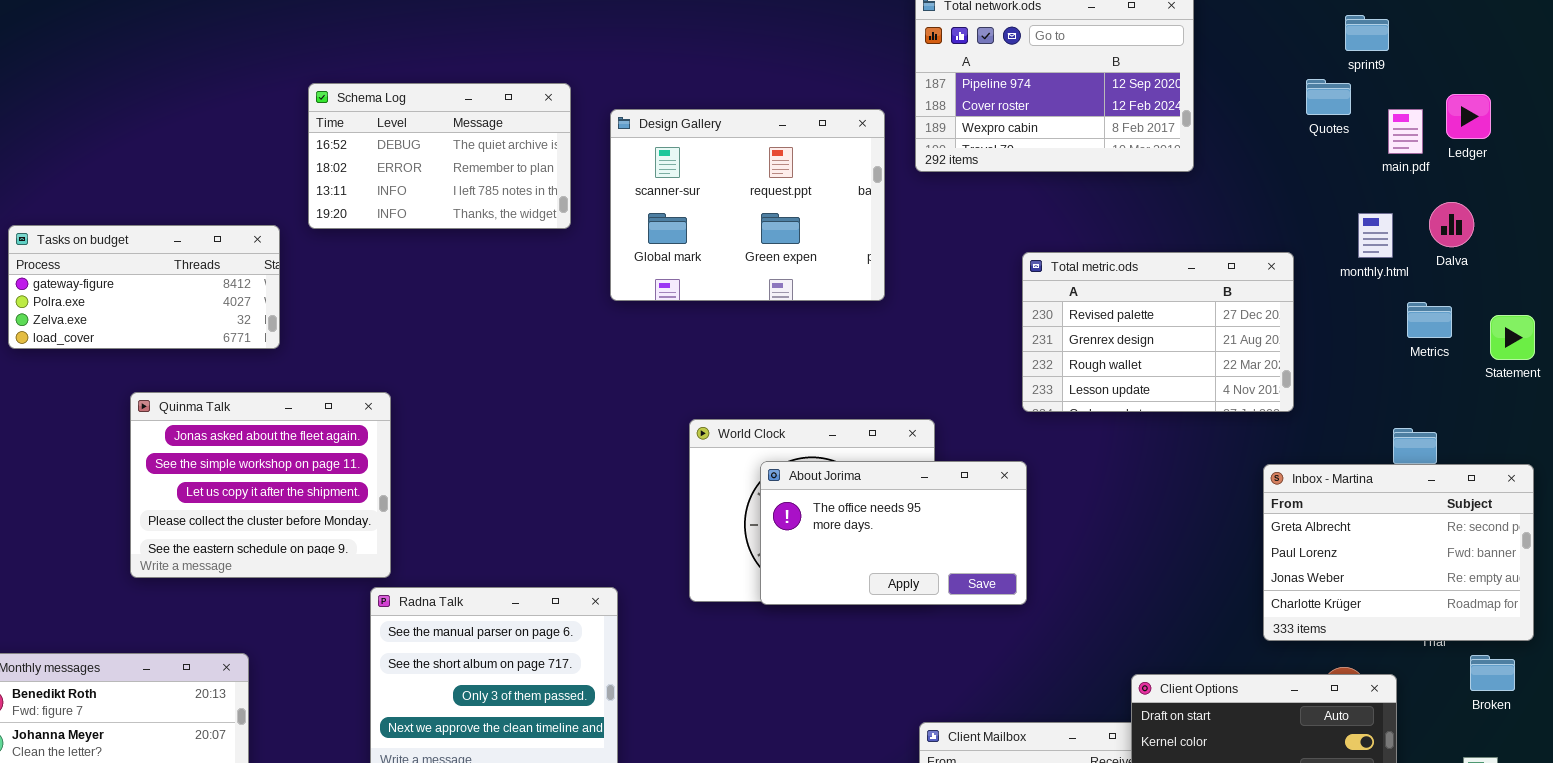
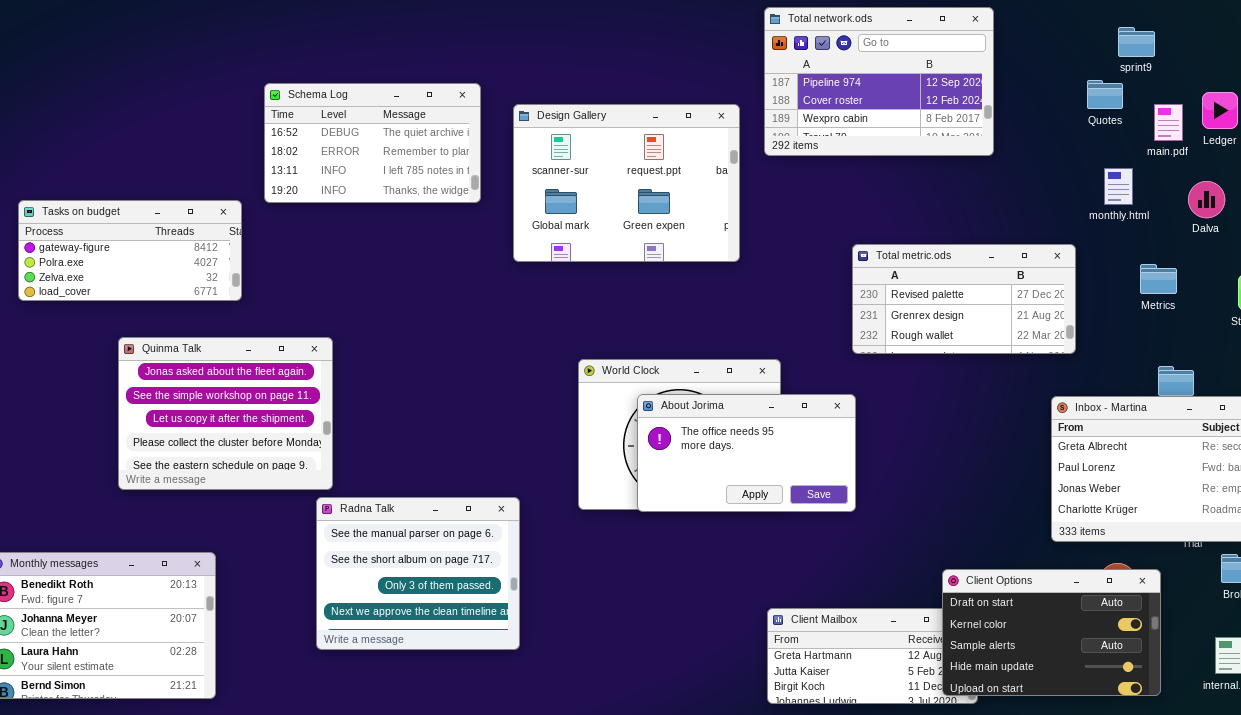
monthly.html: [1358,213,1393,258] -> [1104,168,1133,205], moved
Total metric.ods: [1022,252,1294,412] -> [852,244,1076,354], resized
Metrics: [1407,302,1452,338] -> [1140,264,1177,294], moved

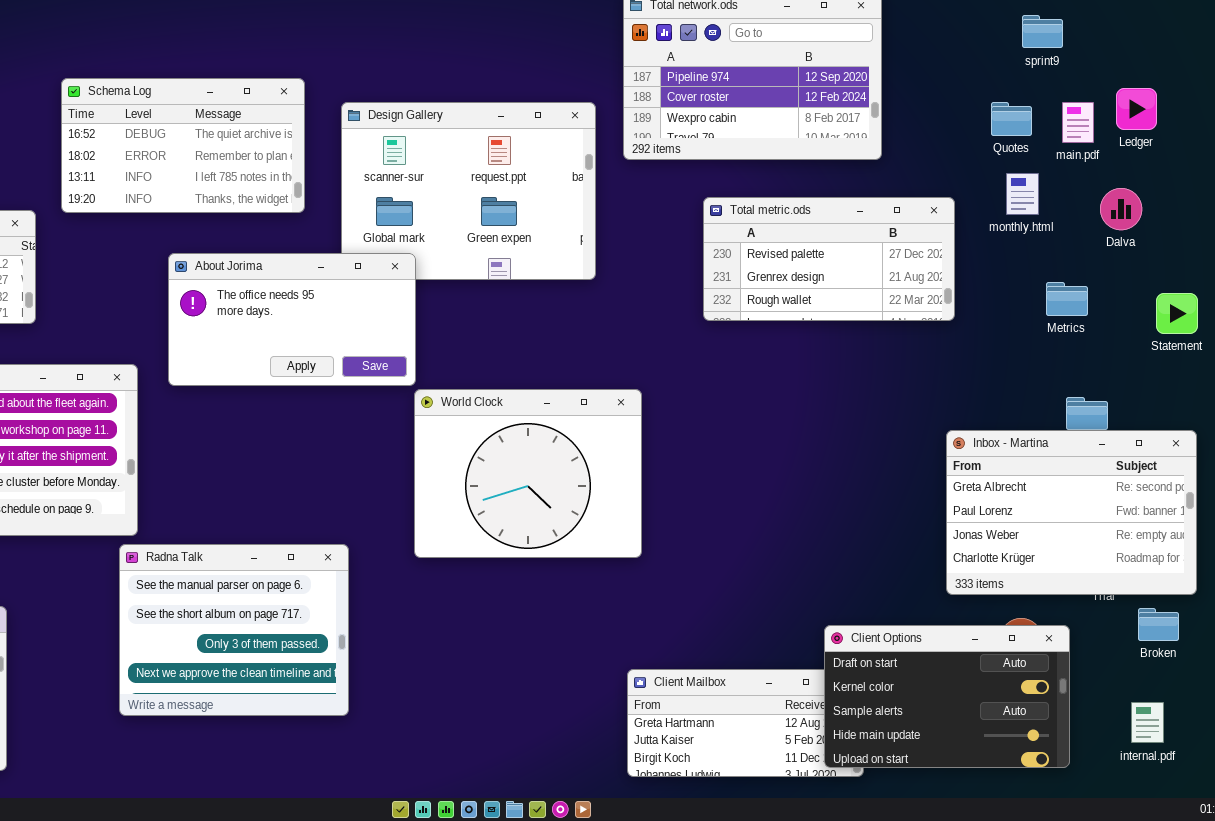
Quotes: [1087,80,1123,109] -> [991,102,1032,136], moved
Total metric.ods: [852,244,1076,354] -> [703,197,955,321], moved
About Jorima: [637,394,856,512] -> [168,253,416,386], moved

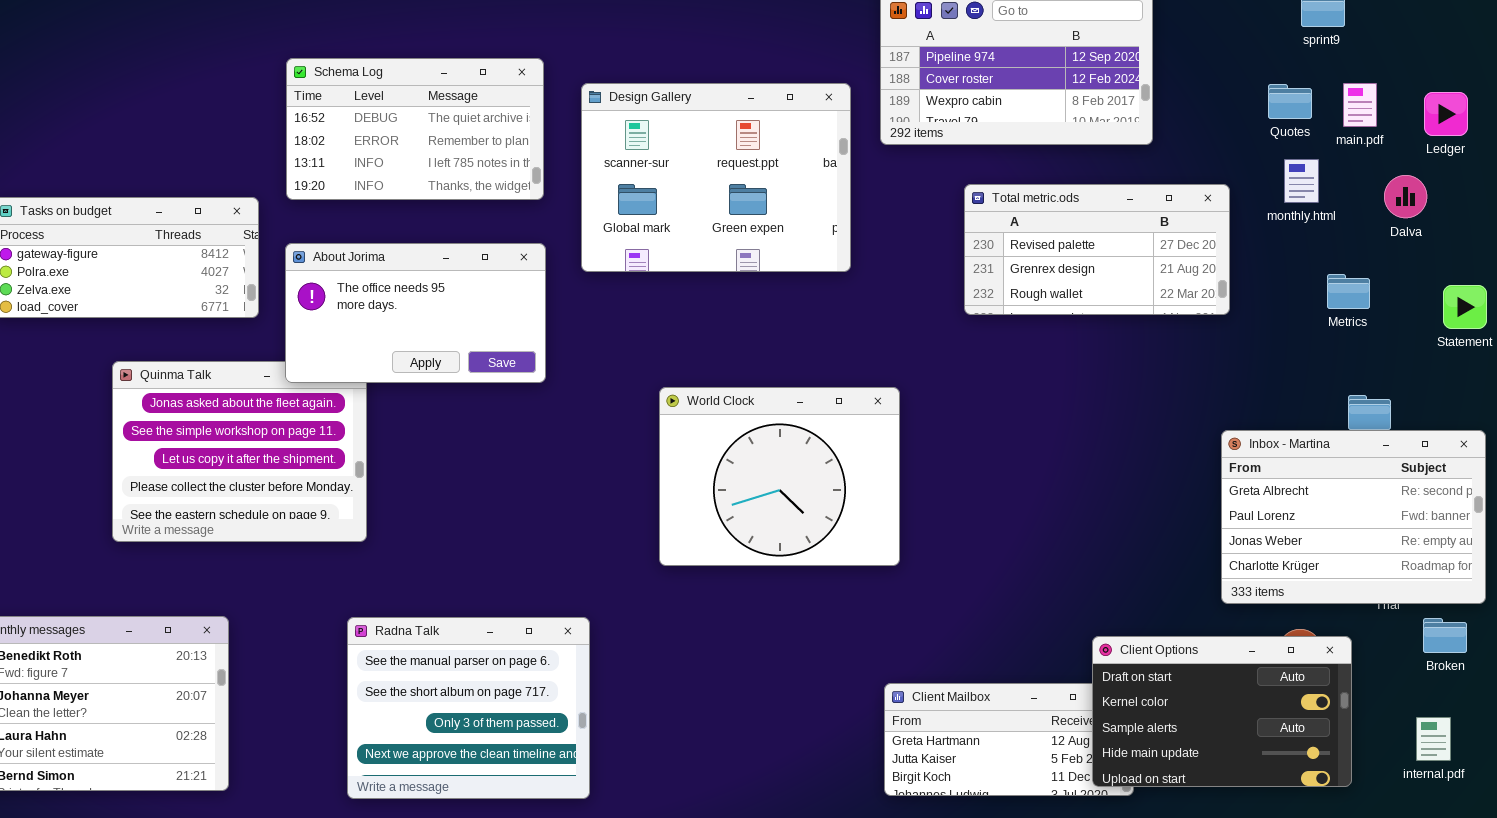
Ledger: [1116,88,1157,130] -> [1424,92,1468,136], moved
About Jorima: [168,253,416,386] -> [285,243,546,383], moved
Radna Talk: [119,544,349,716] -> [347,617,590,799], moved

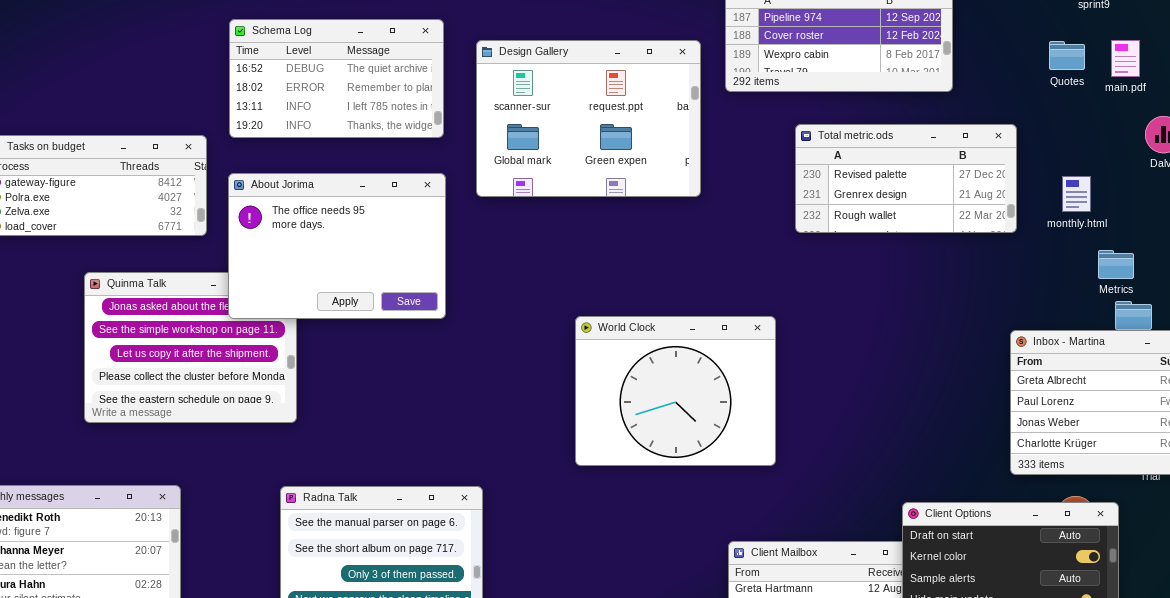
monthly.html: [1284,159,1319,203] -> [1062,176,1091,212], moved
About Jorima: [285,243,546,383] -> [228,173,446,319], resized
Metrics: [1327,274,1370,309] -> [1098,250,1134,279], moved
World Clock: [659,387,900,566] -> [575,316,776,466], moved

